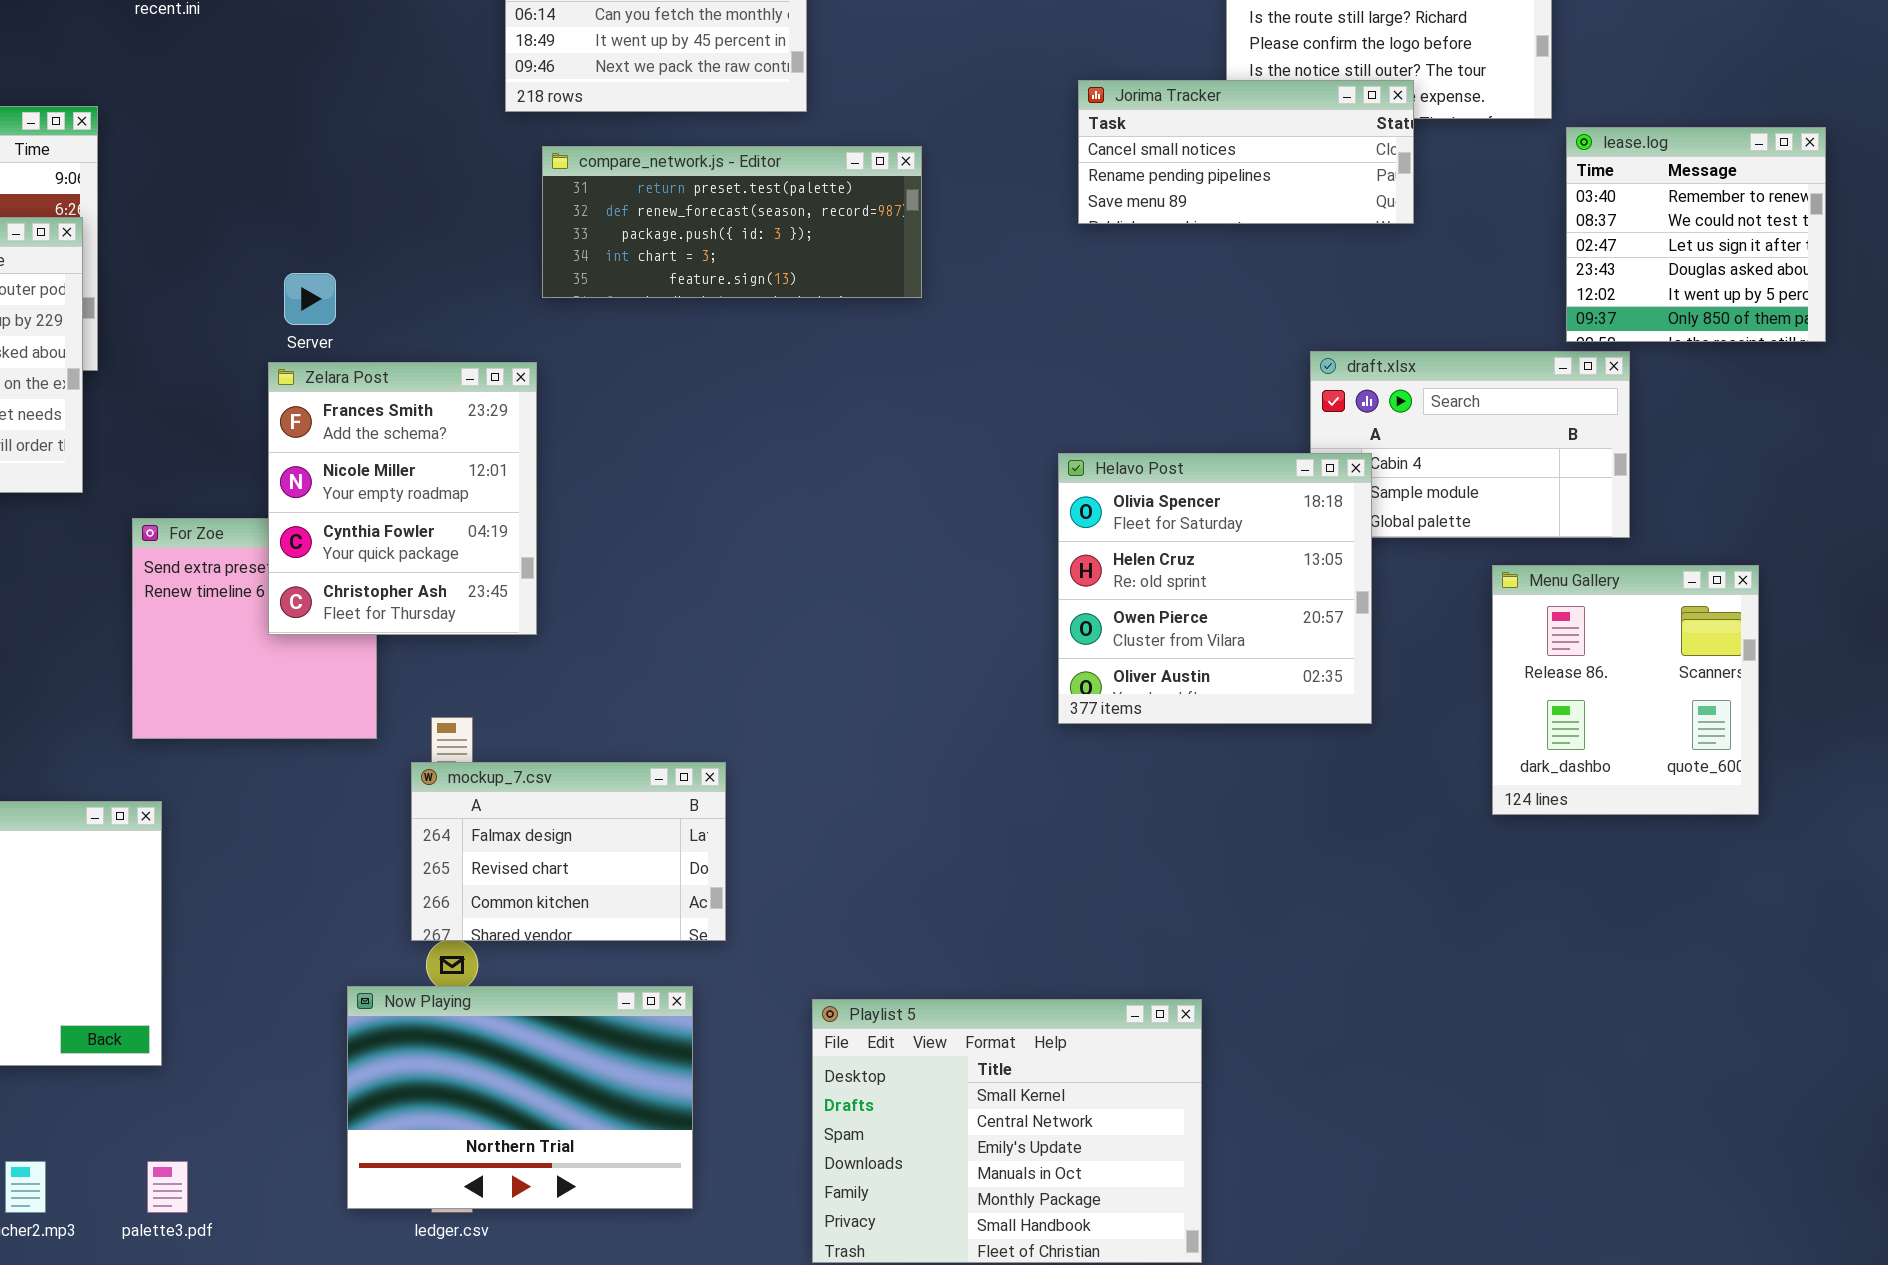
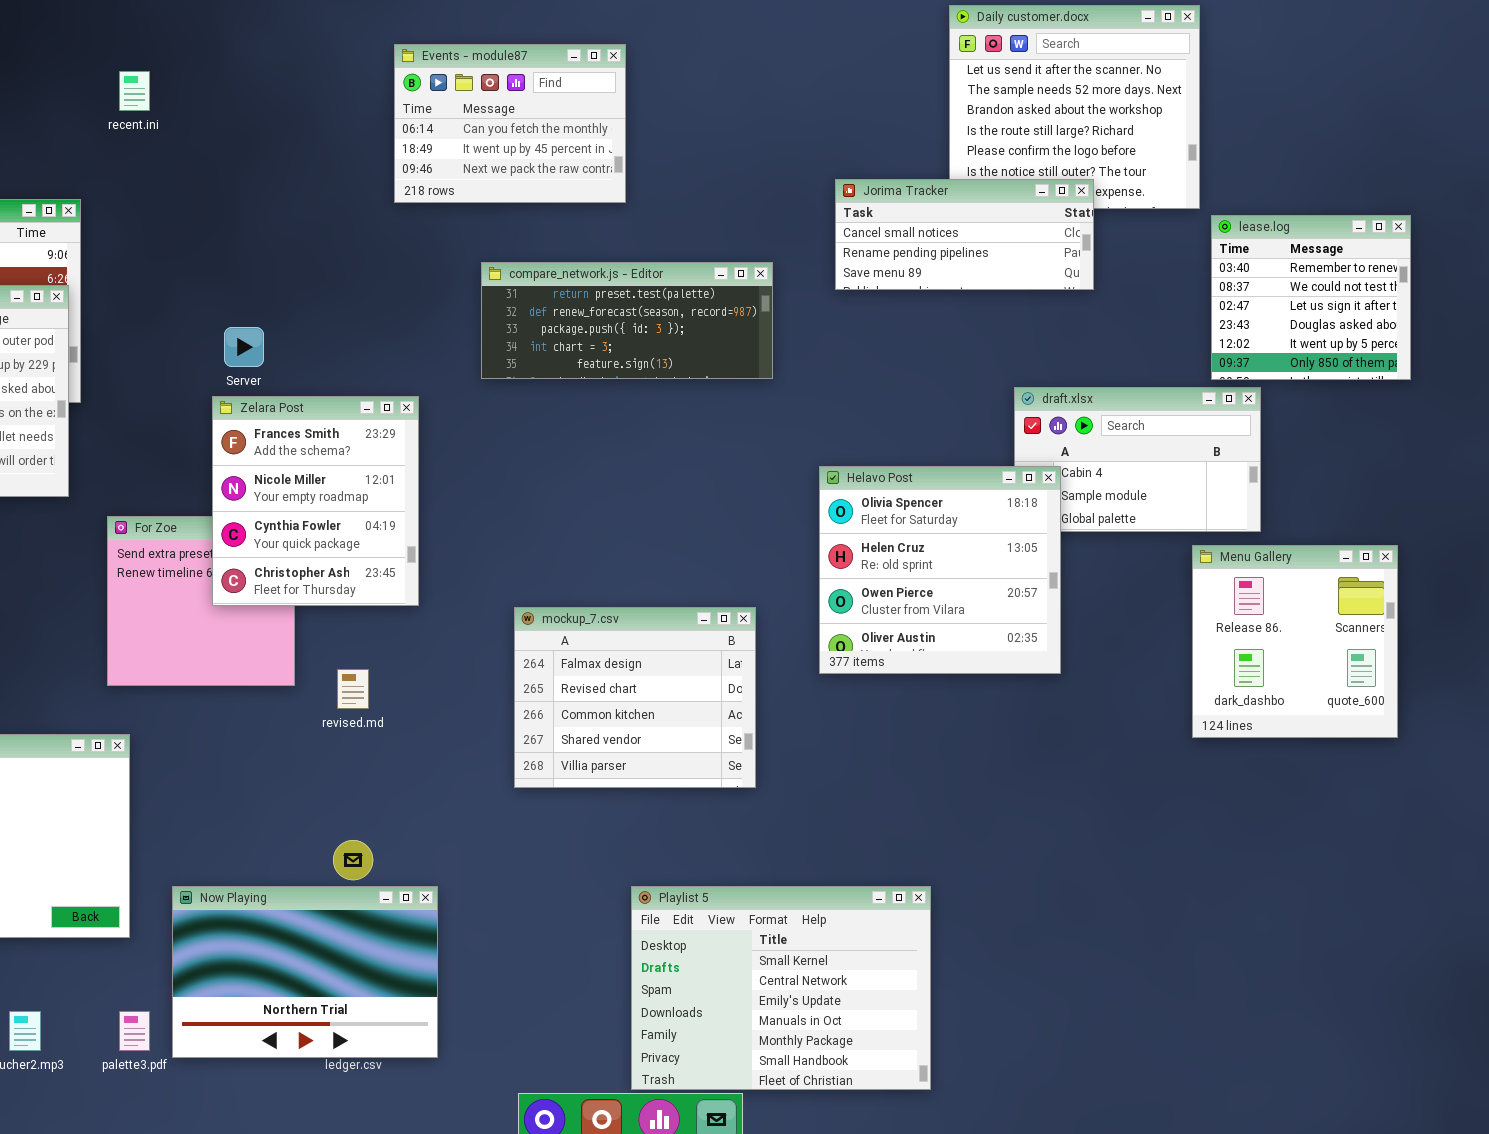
compare_network.js - Editor: [542,146,922,298] -> [481,262,773,379], moved
Menu Gallery: [1492,565,1759,815] -> [1192,545,1398,738], moved
mockup_7.csv: [411,762,726,941] -> [514,607,756,788], moved, resized
Now Playing: [347,986,693,1209] -> [172,886,438,1058], moved

